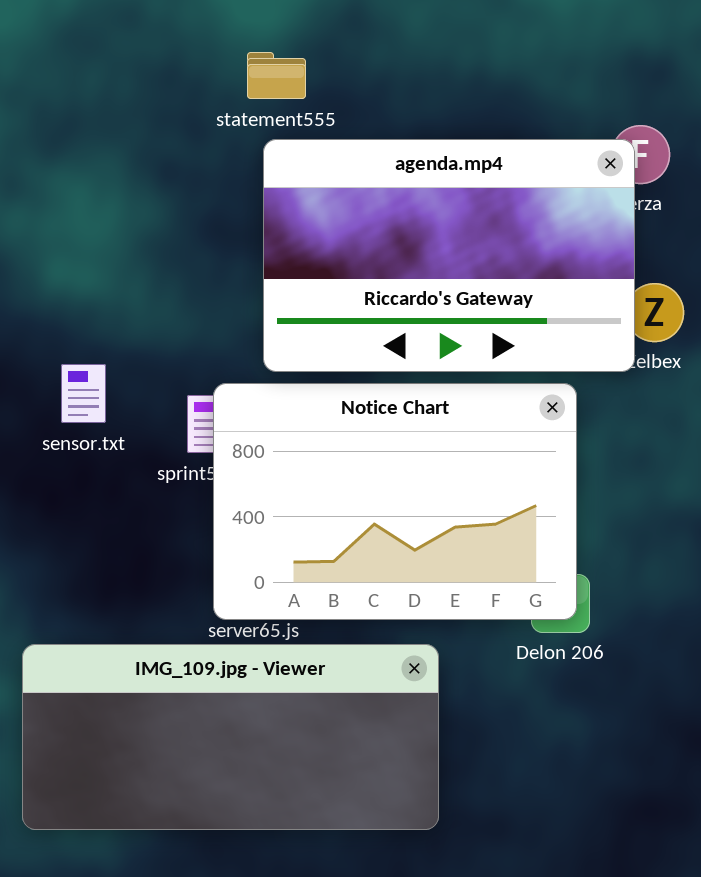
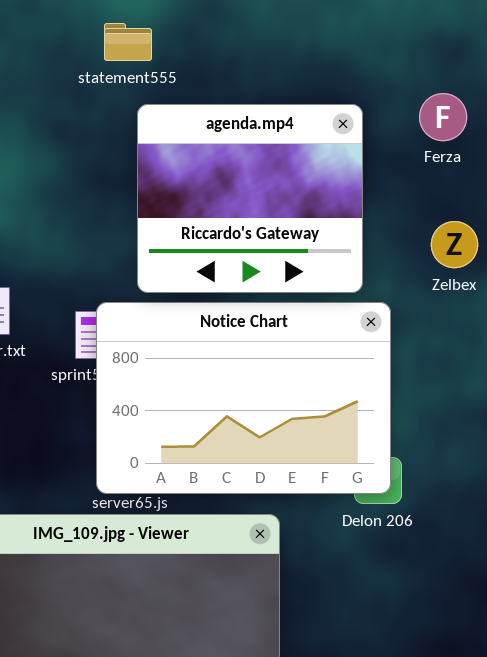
statement555: [247,52,306,99] -> [104,23,152,61], moved
agenda.mp4: [263,139,635,372] -> [137,104,363,293], resized

